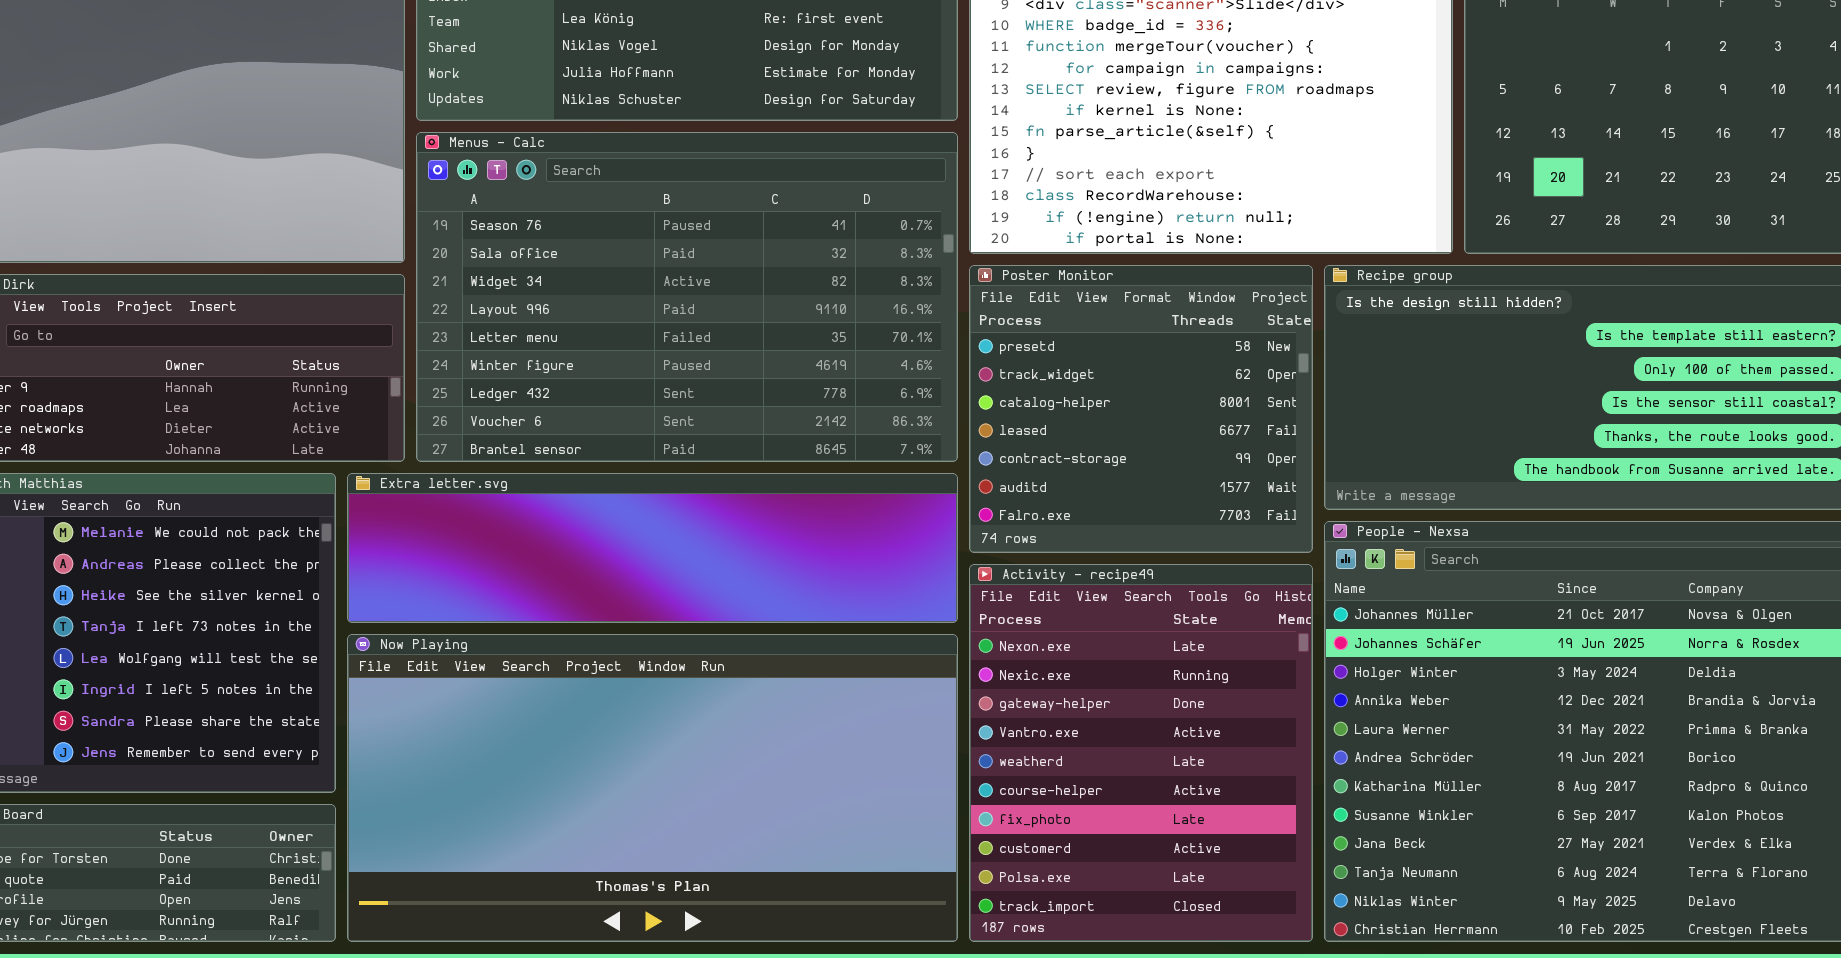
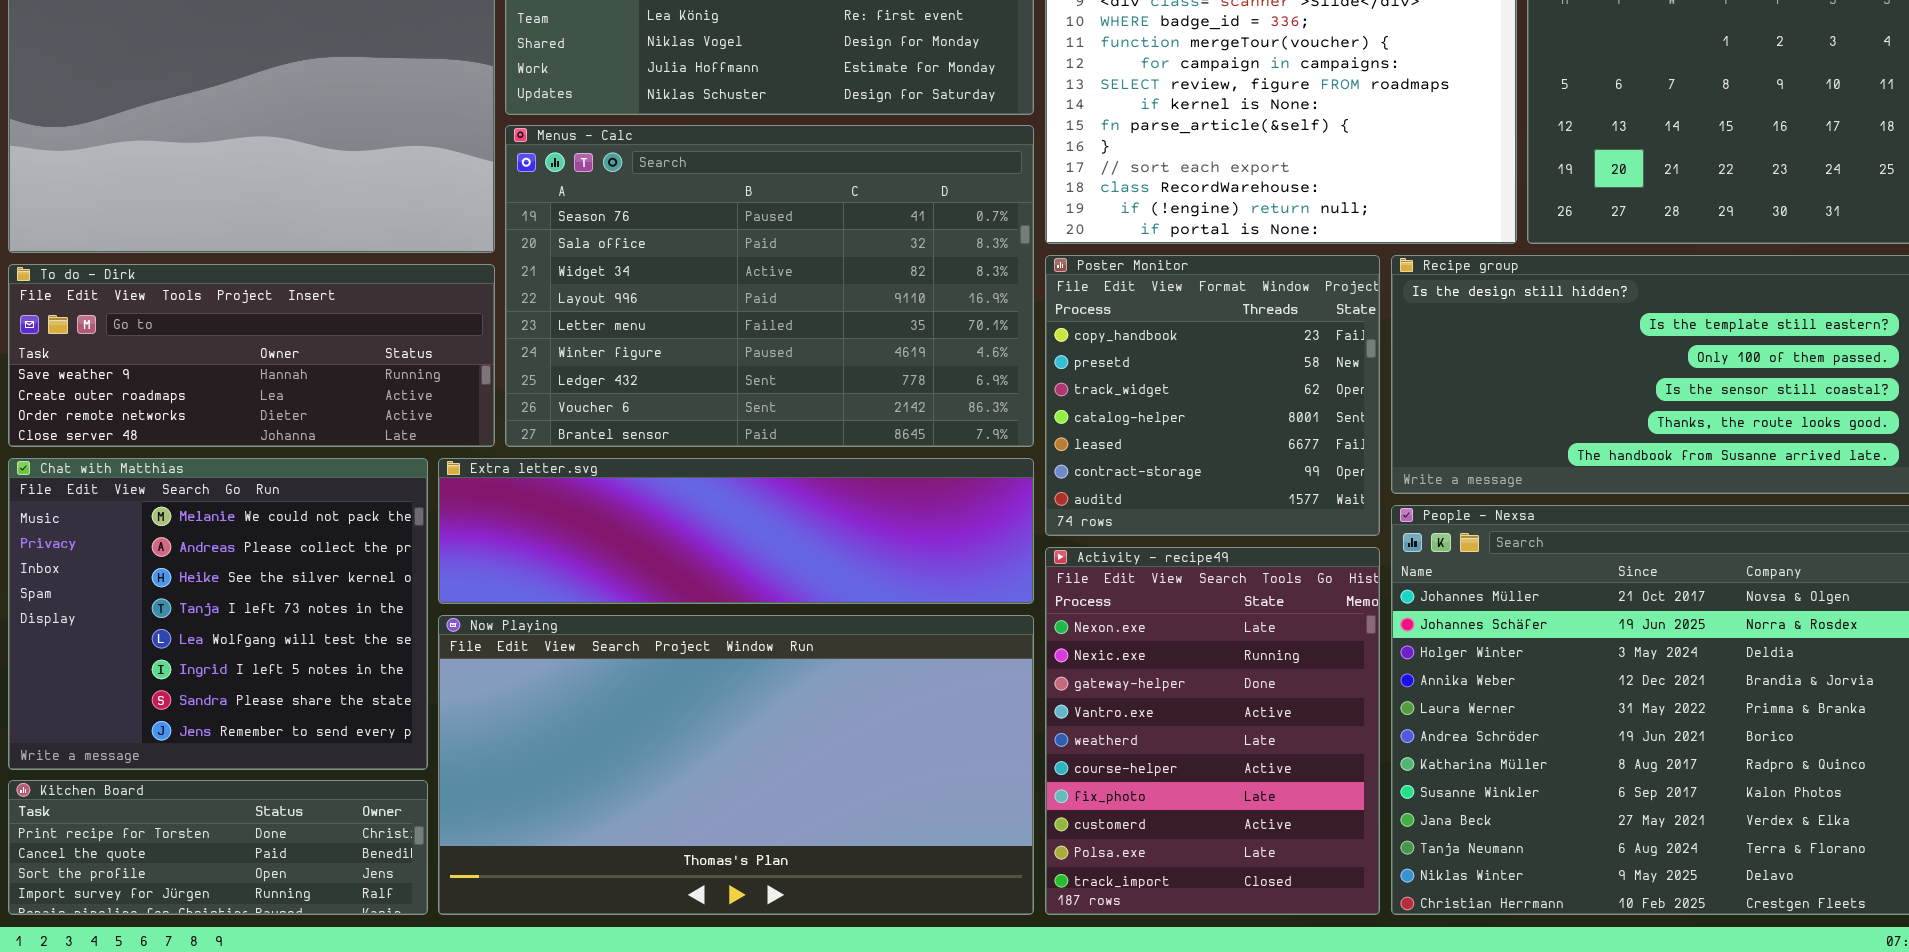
Poster Monitor: [969,265,1313,553] -> [1045,255,1380,536], scrolled up 1 row

